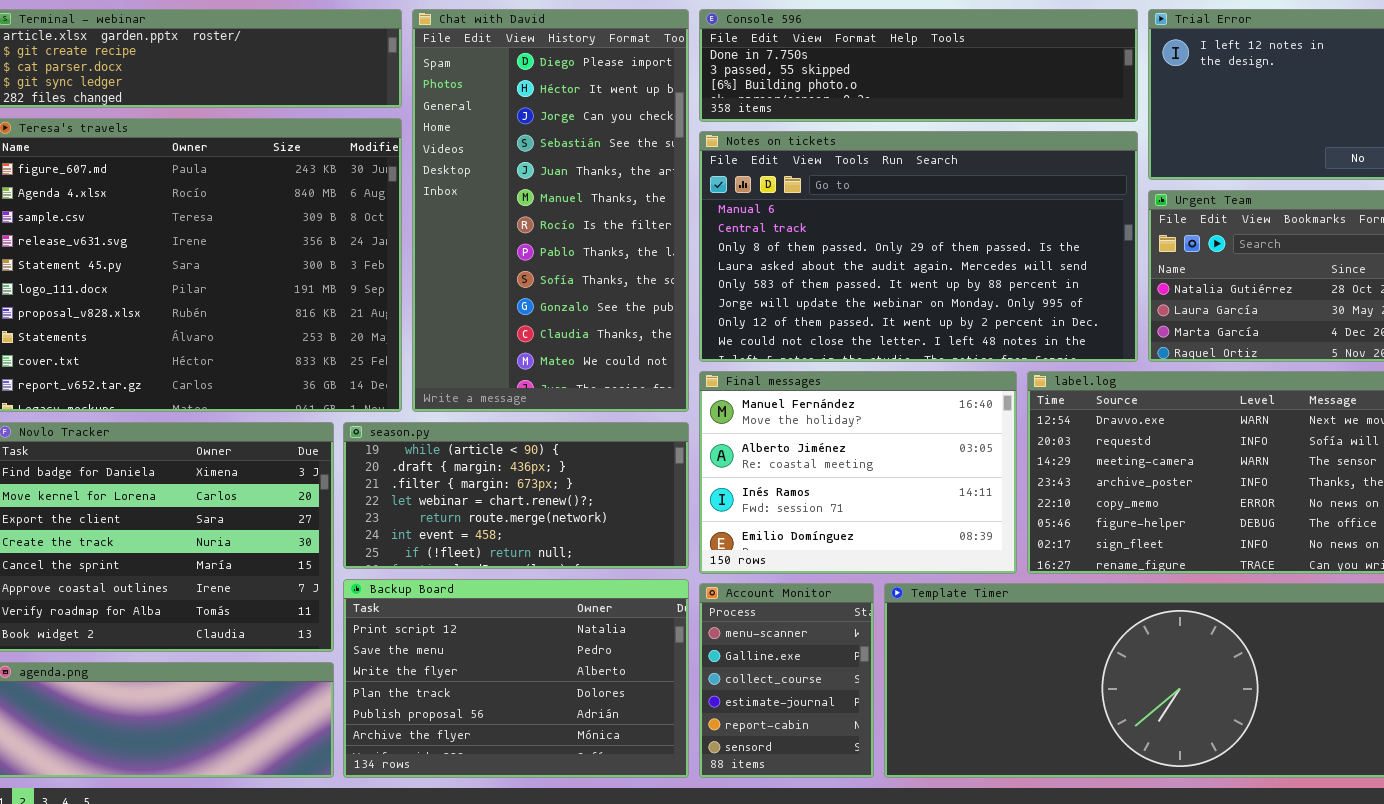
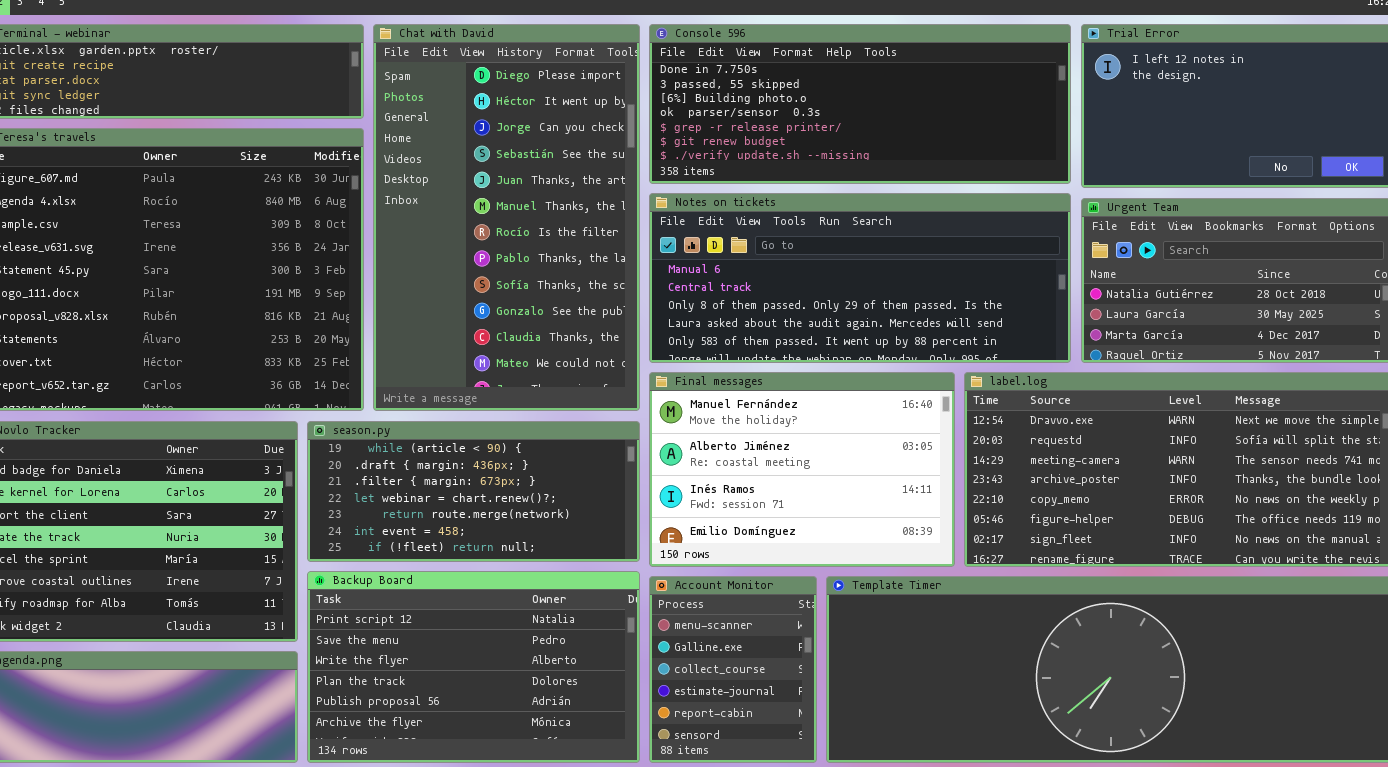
Console 596: [699,9,1138,122] -> [649,24,1071,184], resized
Notes on tickets: [699,131,1138,362] -> [649,193,1071,363], resized

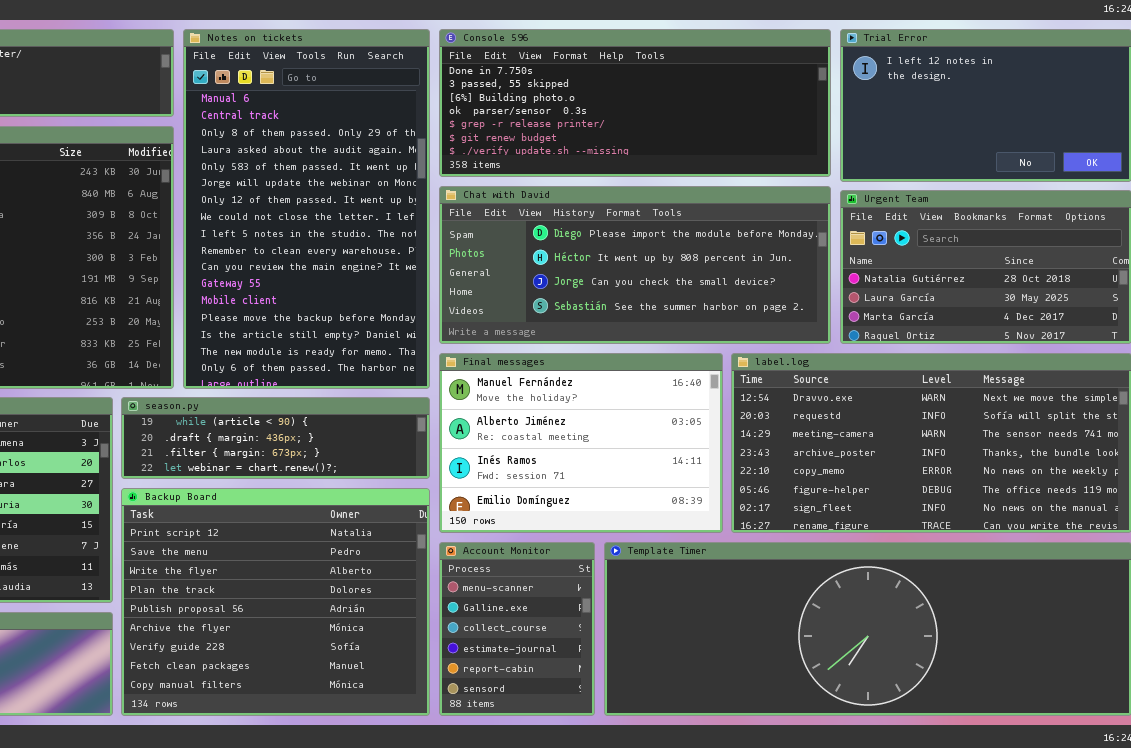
Chat with David: [373,24,640,411] -> [439,186,831,344], moved, resized
Notes on tickets: [649,193,1071,363] -> [183,29,430,389], moved, resized
season.py: [307,421,640,562] -> [121,397,430,479], resized
Backup Board: [307,571,640,763] -> [121,488,430,716], resized

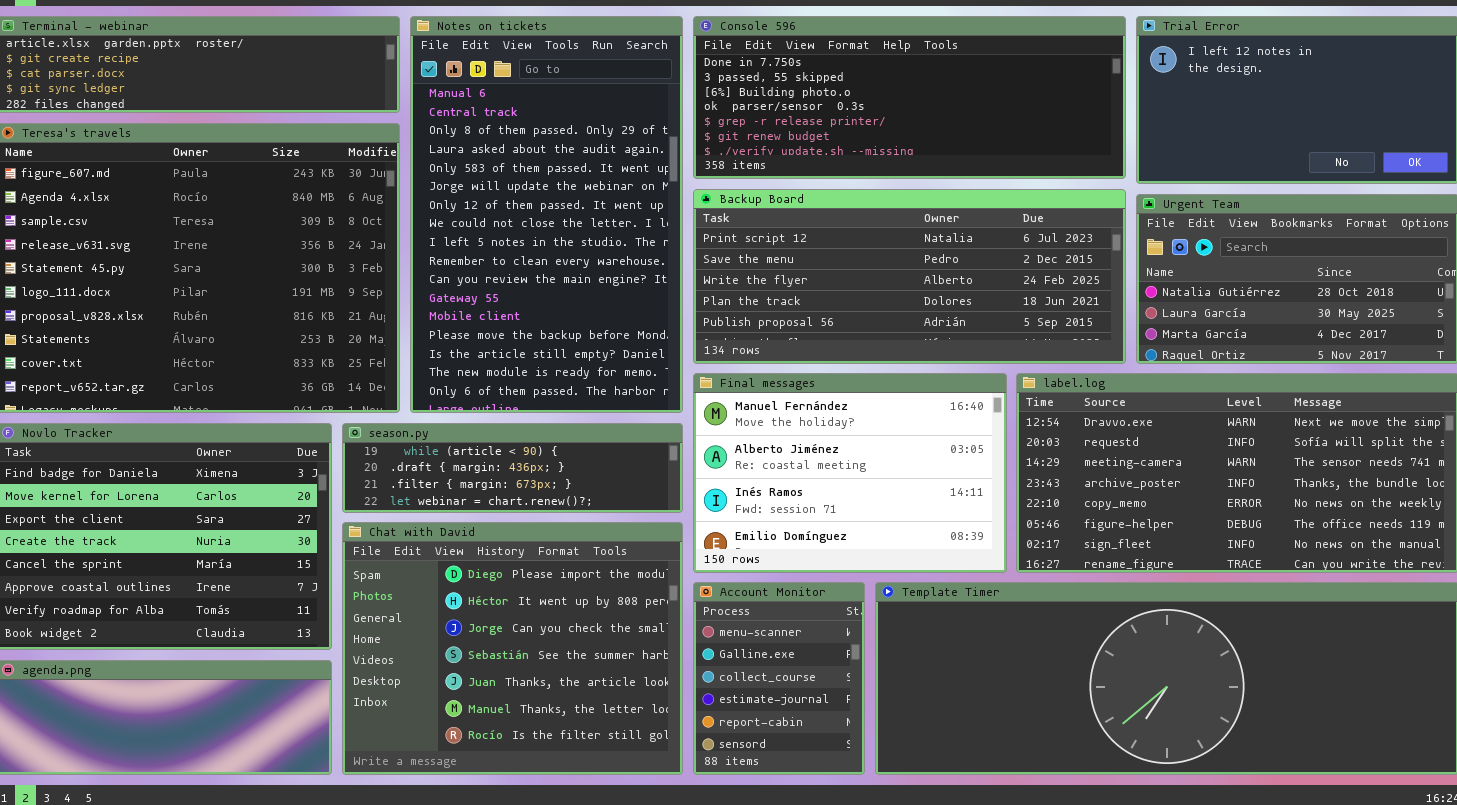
Chat with David: [439,186,831,344] -> [342,522,683,775], moved, resized
Backup Board: [121,488,430,716] -> [693,189,1126,364], moved, resized

